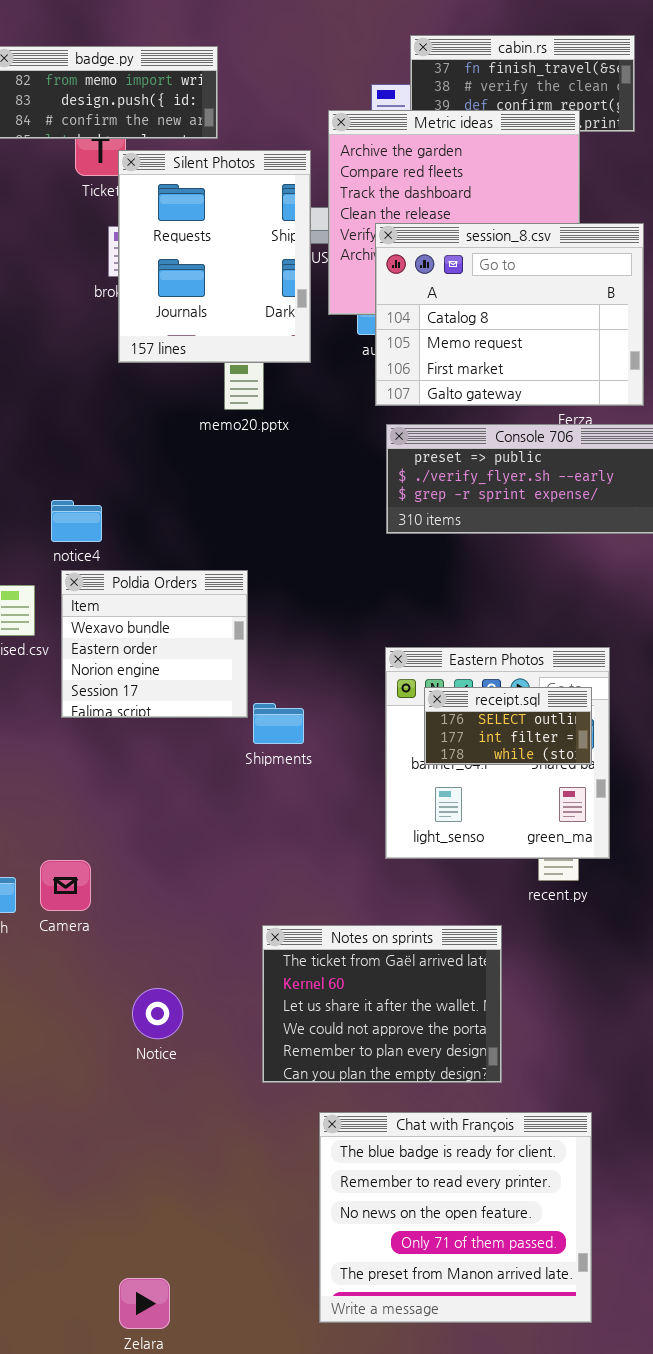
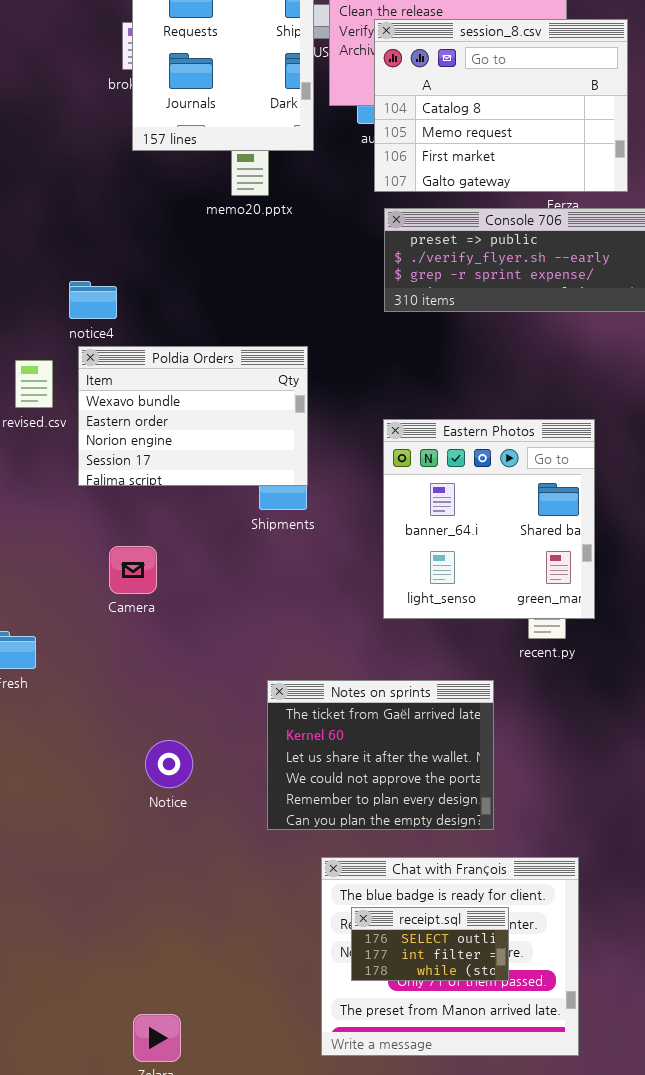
Poldia Orders: [61,570,248,718] -> [78,346,308,486], resized
receipt.sql: [424,687,592,765] -> [351,907,509,981], moved
Camera: [40,860,91,911] -> [109,546,157,594], moved

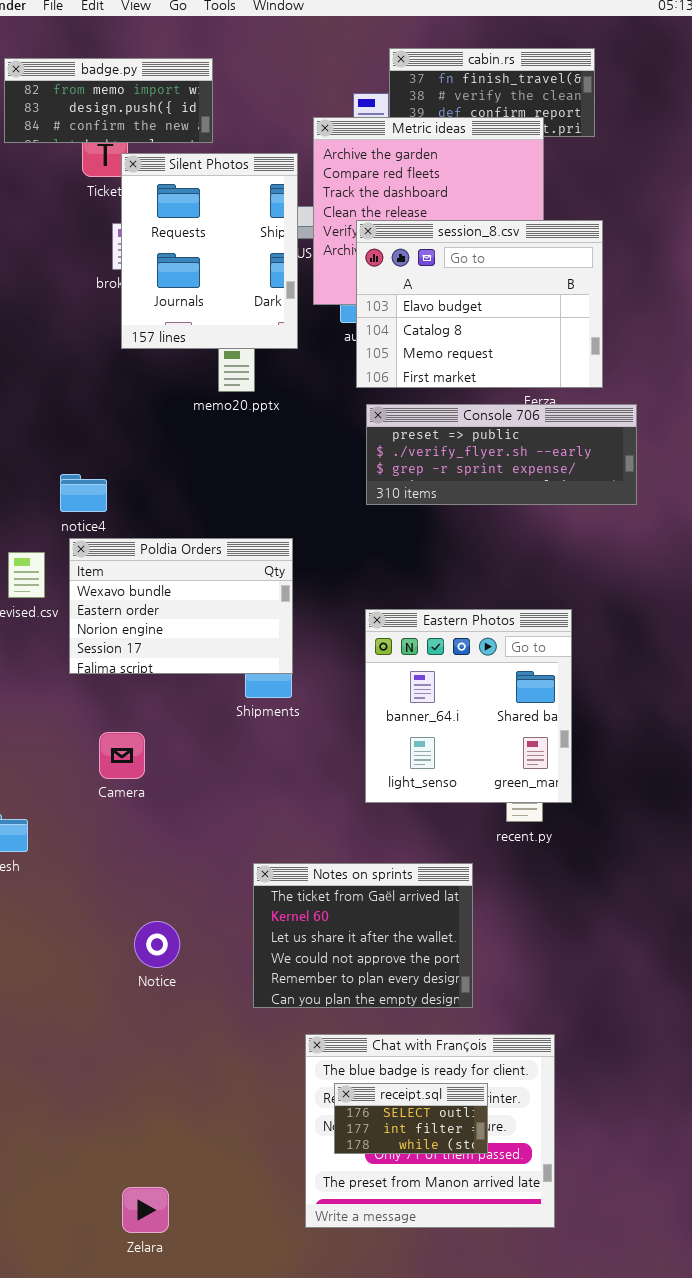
session_8.csv: [374,19,628,192] -> [356,220,603,388], scrolled up 1 row

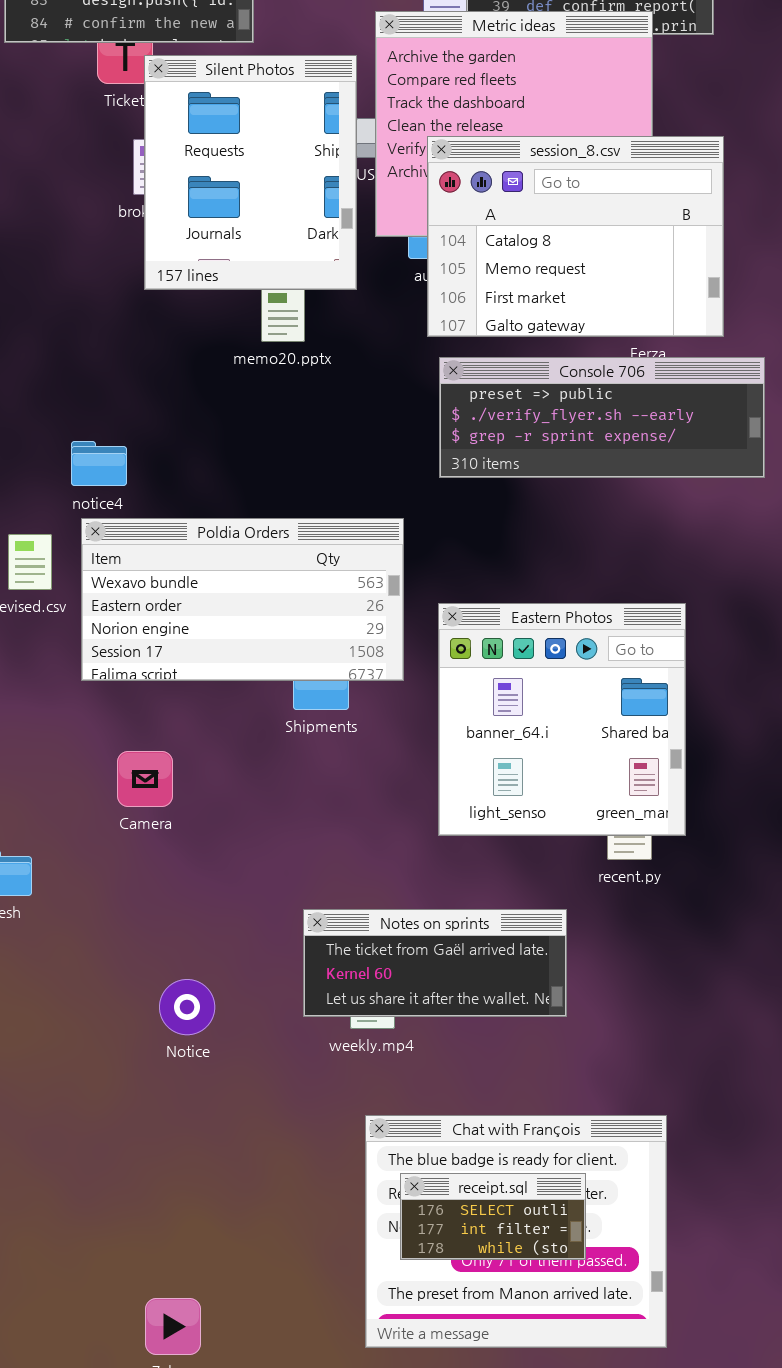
session_8.csv: [356,220,603,388] -> [427,136,724,337], scrolled down 1 row
Poldia Orders: [69,538,293,674] -> [81,518,404,681], resized
Notes on sprints: [253,863,473,1008] -> [303,909,567,1017], resized

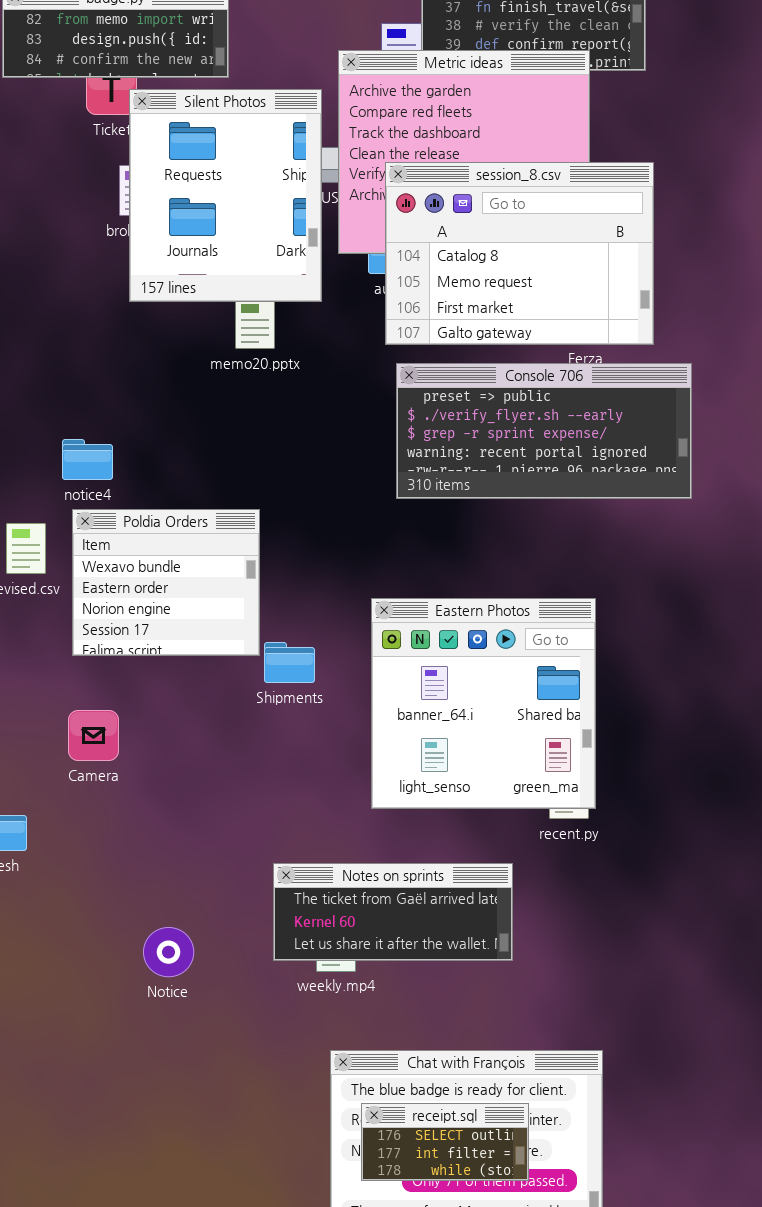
Console 706: [439,357,765,478] -> [396,363,692,499], resized
Poldia Orders: [81,518,404,681] -> [72,509,260,656], resized
Eastern Photos: [438,603,686,836] -> [371,598,596,809], moved
Camera: [117,751,173,807] -> [68,710,119,761], moved

